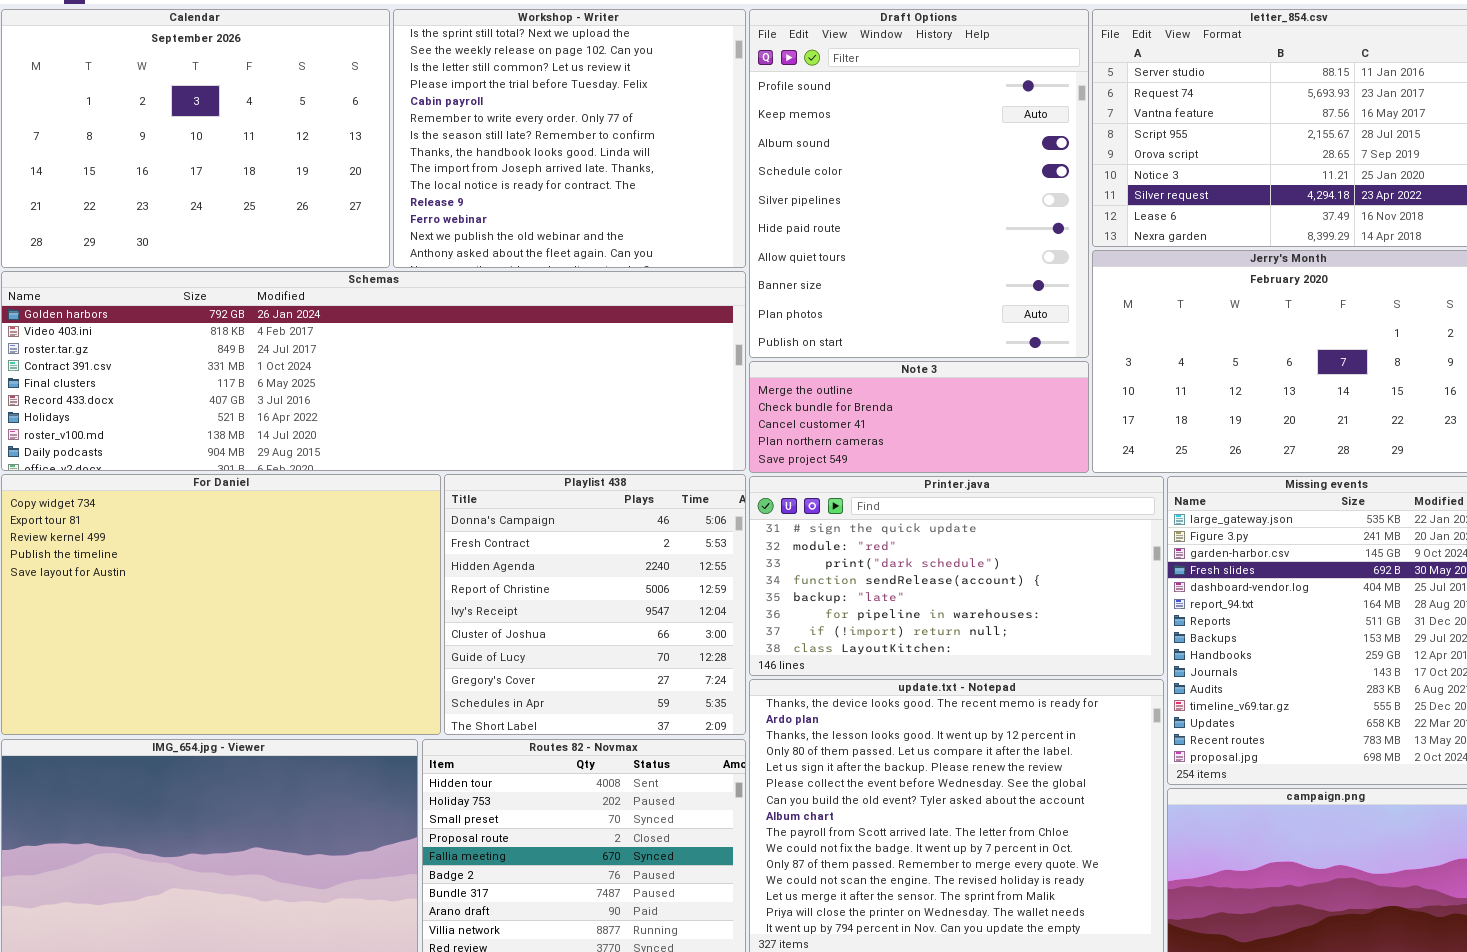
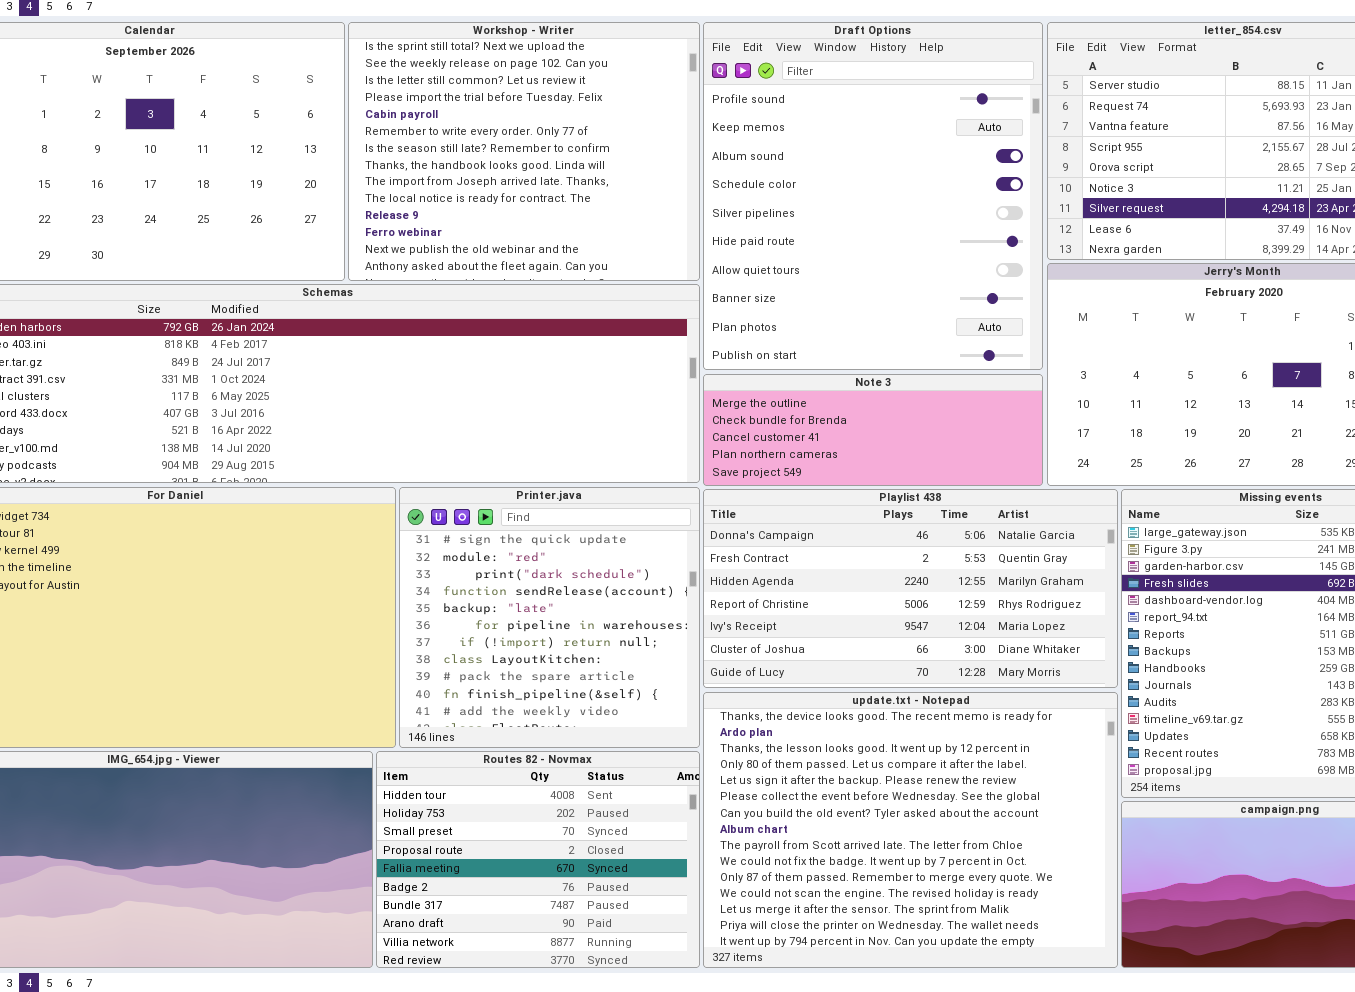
Playlist 438: [444,474,746,735] -> [703,489,1118,688], moved, resized
Printer.java: [749,476,1164,676] -> [399,487,700,748], moved, resized

